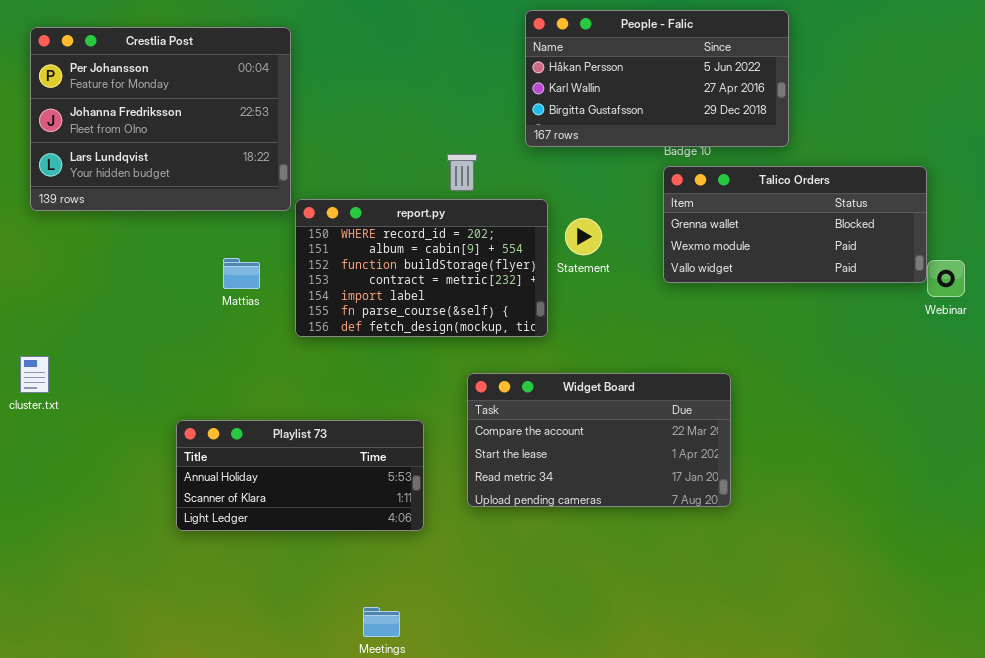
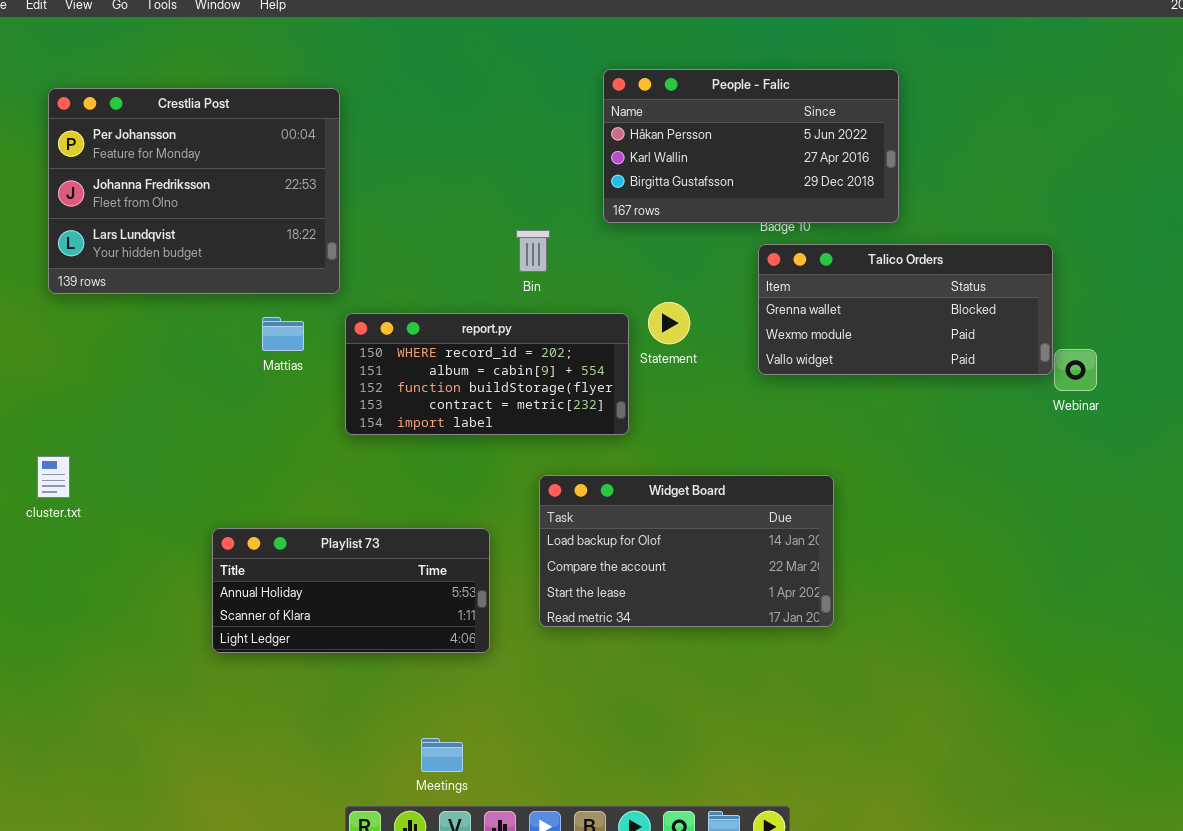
report.py: [295,199,548,337] -> [345,313,629,435], resized
Mattias: [223,258,260,289] -> [262,317,304,351], moved
Widget Board: [467,373,731,507] -> [539,475,834,627], scrolled up 1 row

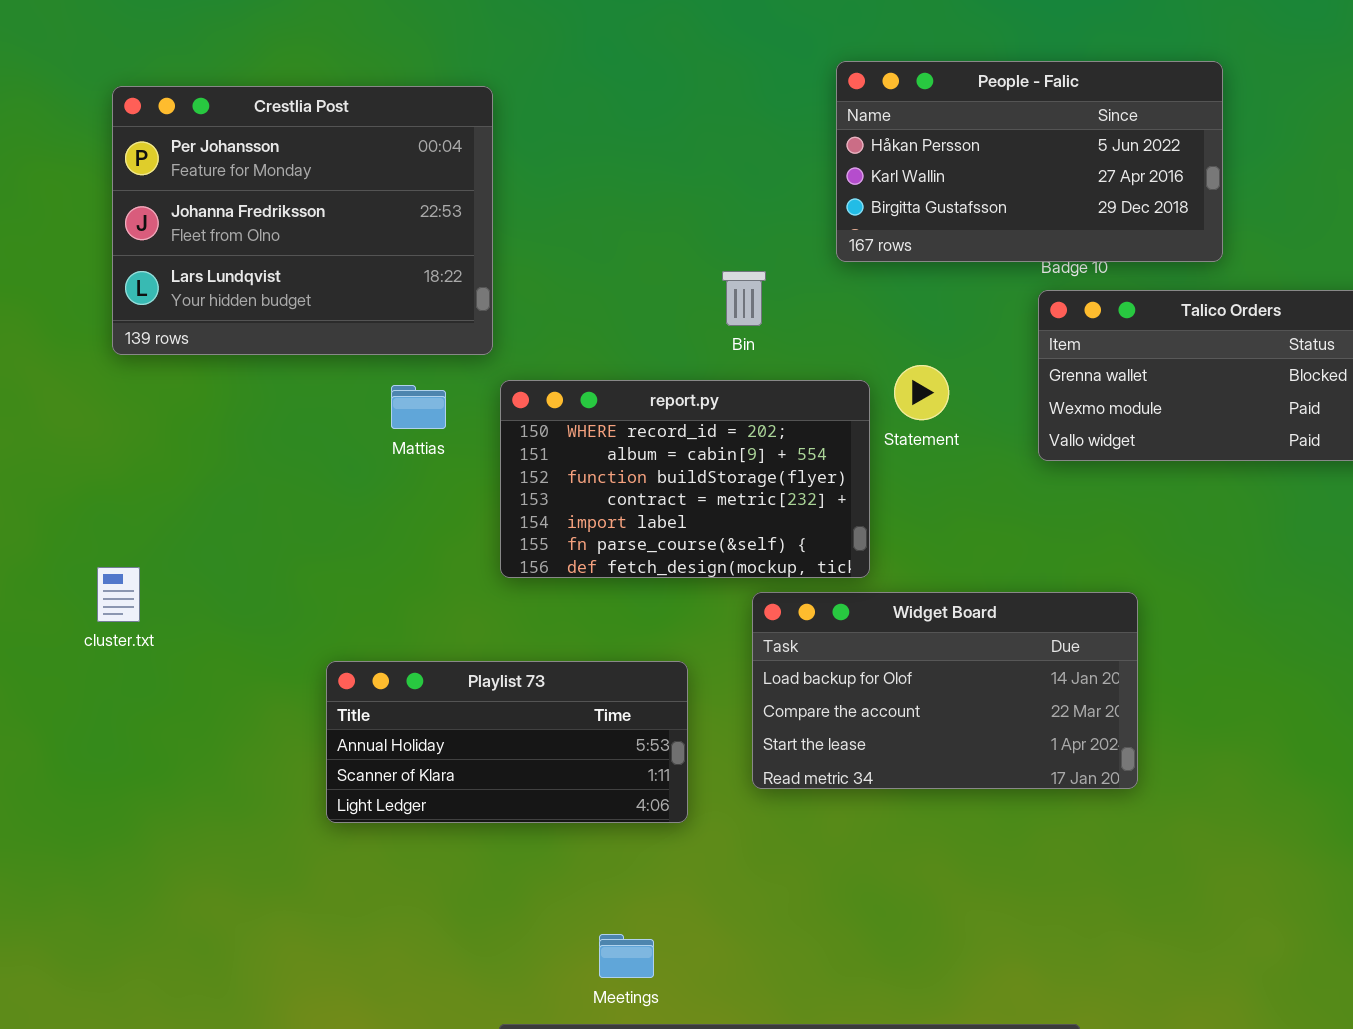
report.py: [345,313,629,435] -> [500,380,870,578], resized

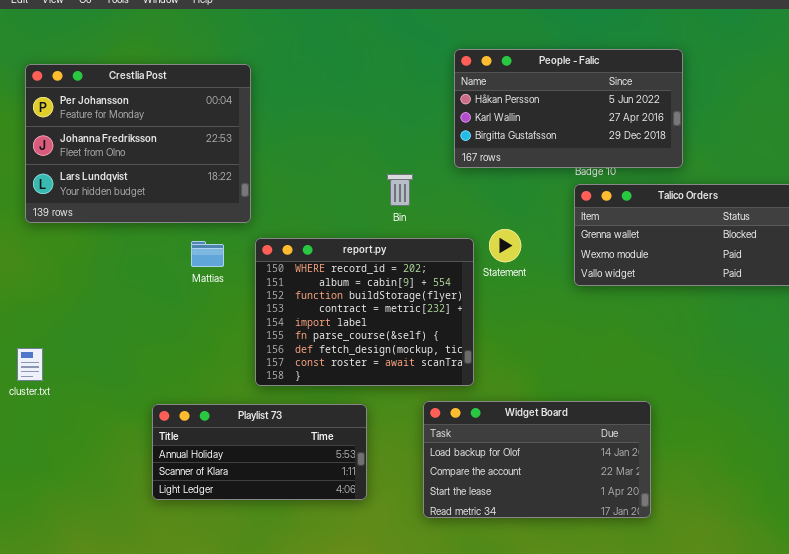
report.py: [500,380,870,578] -> [255,238,474,386], resized
Widget Board: [752,592,1138,789] -> [423,401,651,518], moved

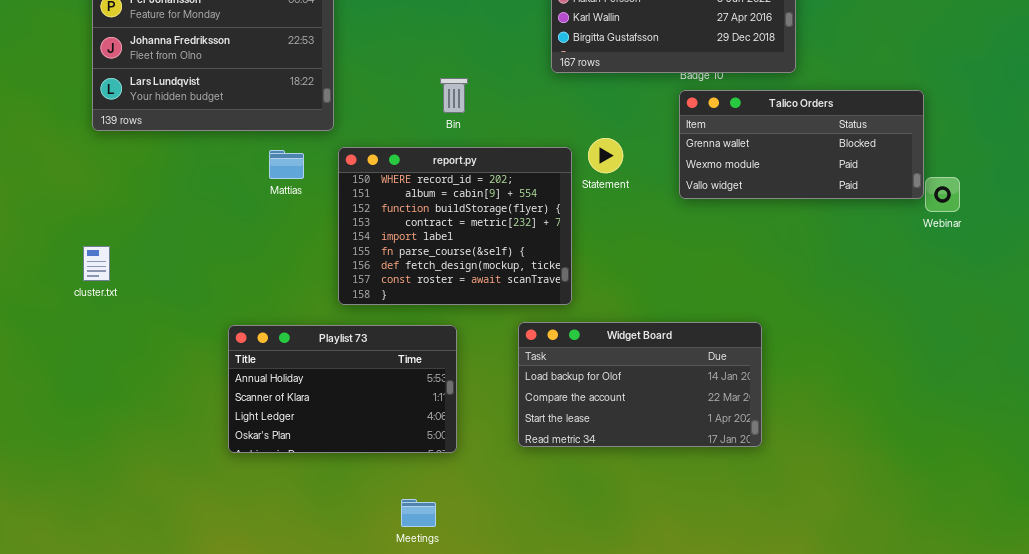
Bin: [387,174,413,206] -> [440,78,468,113], moved
cluster.txt: [17,348,43,381] -> [83,246,110,281], moved
Playlist 73: [152,404,367,500] -> [228,325,457,453], resized

